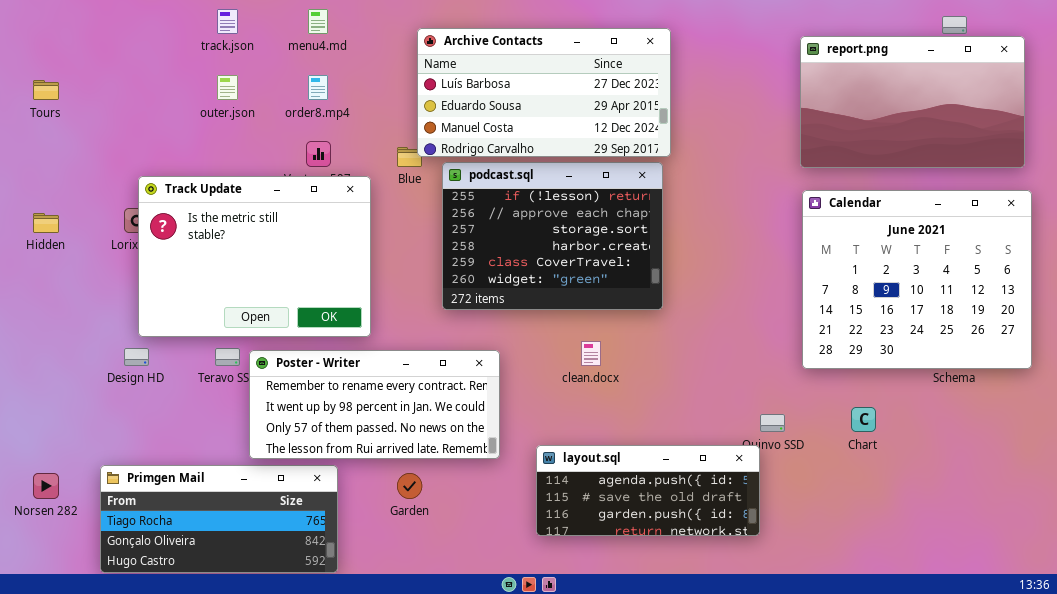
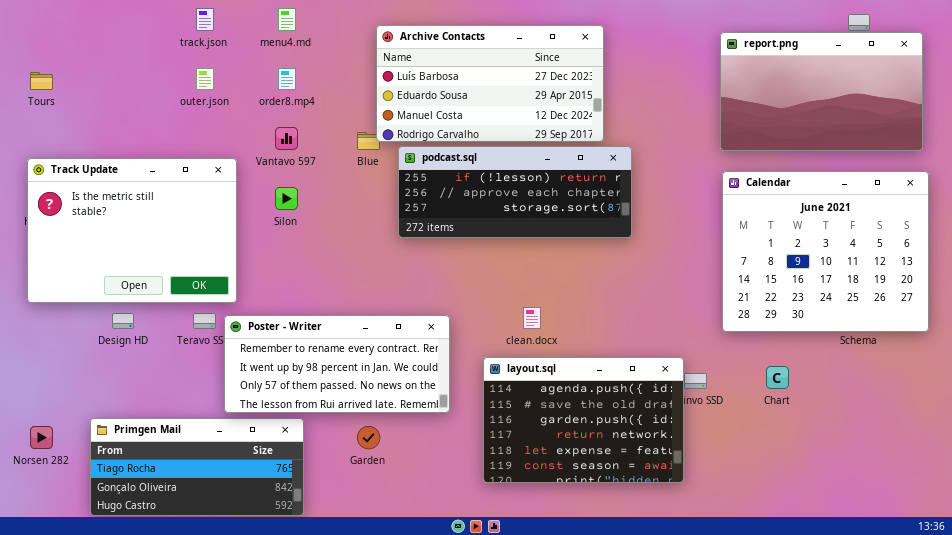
podcast.sql: [442,162,663,310] -> [398,146,632,238], resized
Track Update: [138,176,371,337] -> [27,158,237,303], moved
layout.sql: [536,445,760,536] -> [483,357,684,483], resized

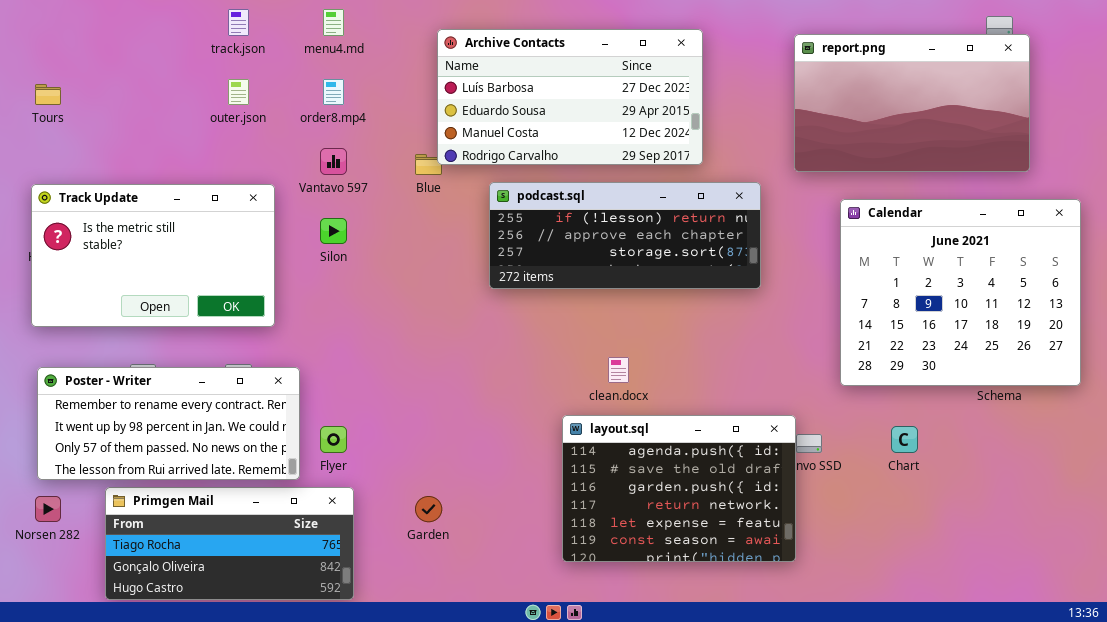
report.png: [720,32,923,151] -> [794,34,1030,172], moved
podcast.sql: [398,146,632,238] -> [489,182,761,289], moved
Track Update: [27,158,237,303] -> [31,184,275,327], resized
Poster - Writer: [224,315,450,413] -> [37,367,300,480], moved

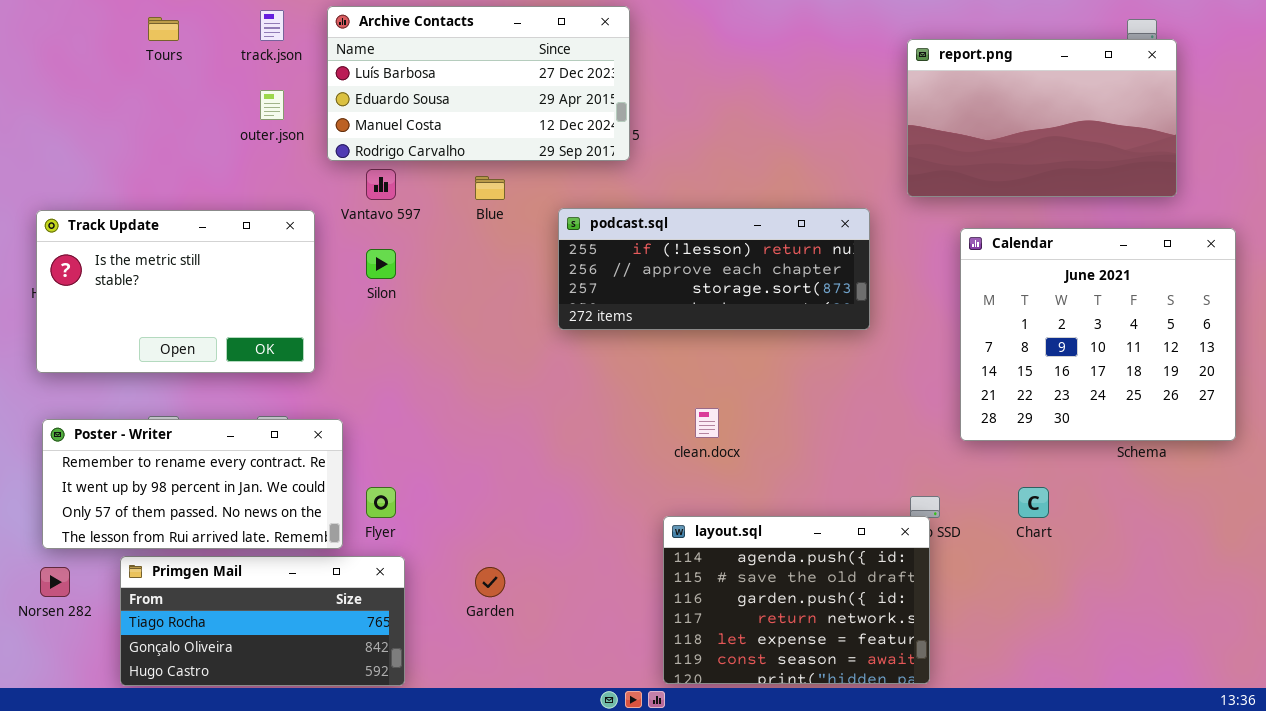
Archive Contacts: [437,29,703,165] -> [327,6,630,161], moved
Tours: [35,84,61,105] -> [148,17,179,41], moved
layout.sql: [562,415,796,562] -> [663,516,930,684], moved

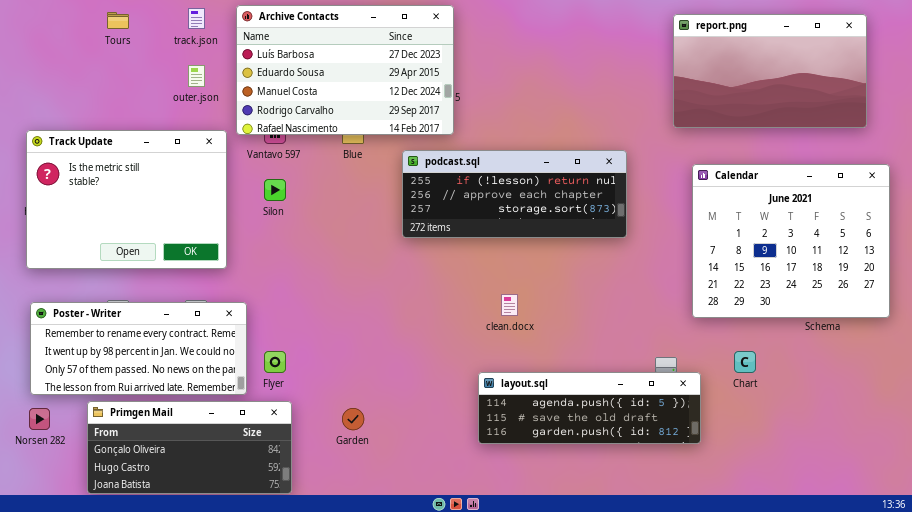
Archive Contacts: [327,6,630,161] -> [236,5,454,135], resized
report.png: [907,39,1177,197] -> [673,14,867,128], moved
Track Update: [36,210,315,373] -> [26,130,227,269], resized
layout.sql: [663,516,930,684] -> [478,372,701,444], resized
Primgen Mail: [120,556,405,686] -> [87,401,292,494], scrolled down 1 row

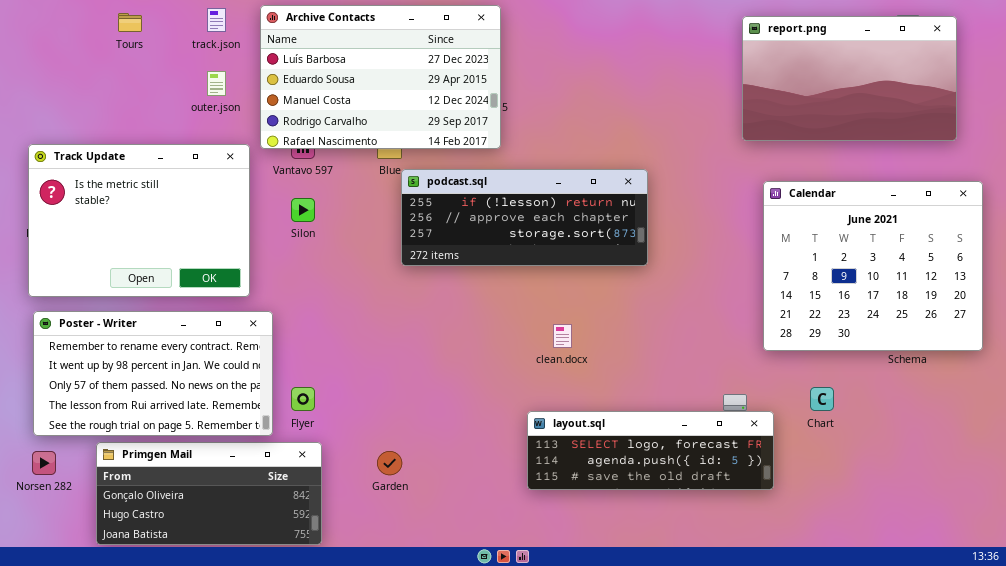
podcast.sql: [402,150,627,238] -> [401,169,648,266], moved
Poster - Writer: [30,302,247,395] -> [33,311,273,436], resized
layout.sql: [478,372,701,444] -> [527,411,774,490], scrolled up 1 row

